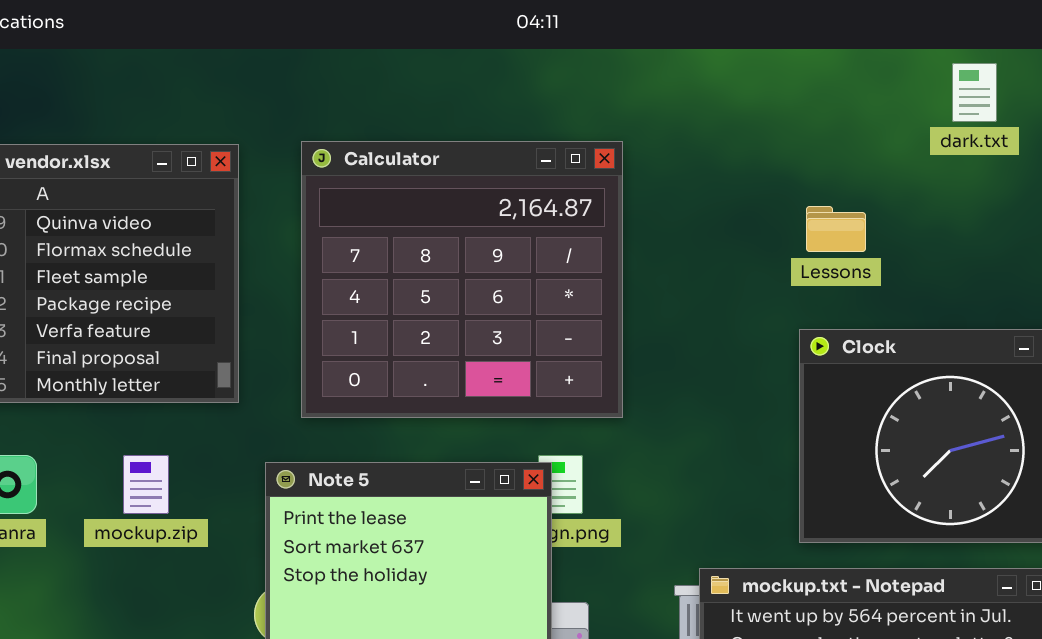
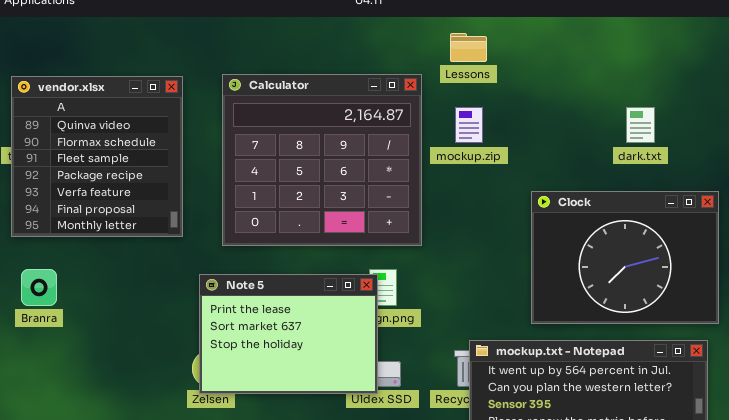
dark.txt: [952,63,997,122] -> [626,107,655,143], moved
Lessons: [806,206,866,252] -> [450,33,487,62], moved
mockup.zip: [123,455,169,514] -> [455,107,483,143], moved

